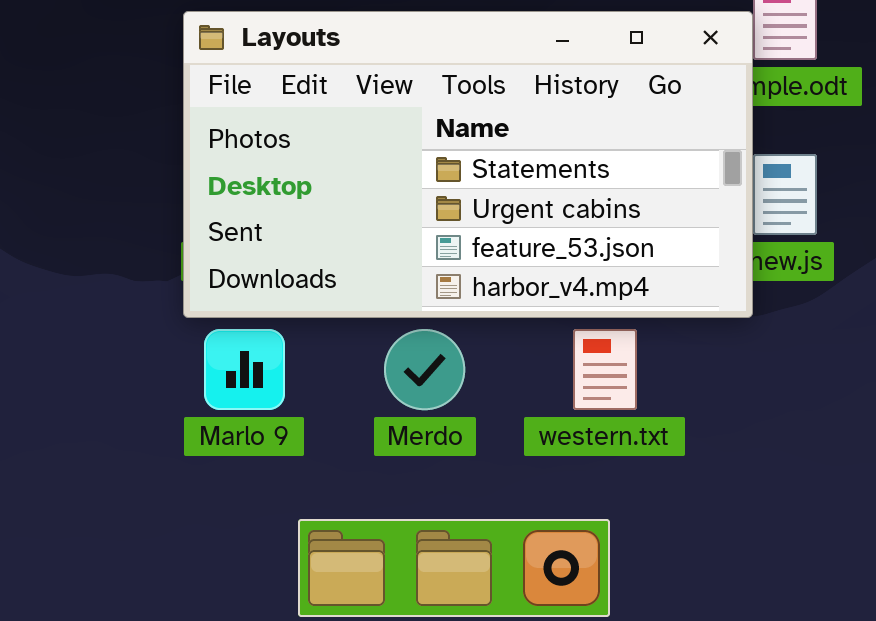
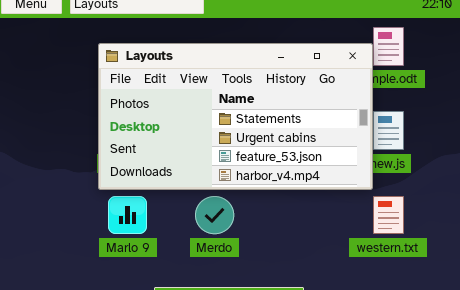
western.txt: [573,329,637,410] -> [373,196,404,234], moved

